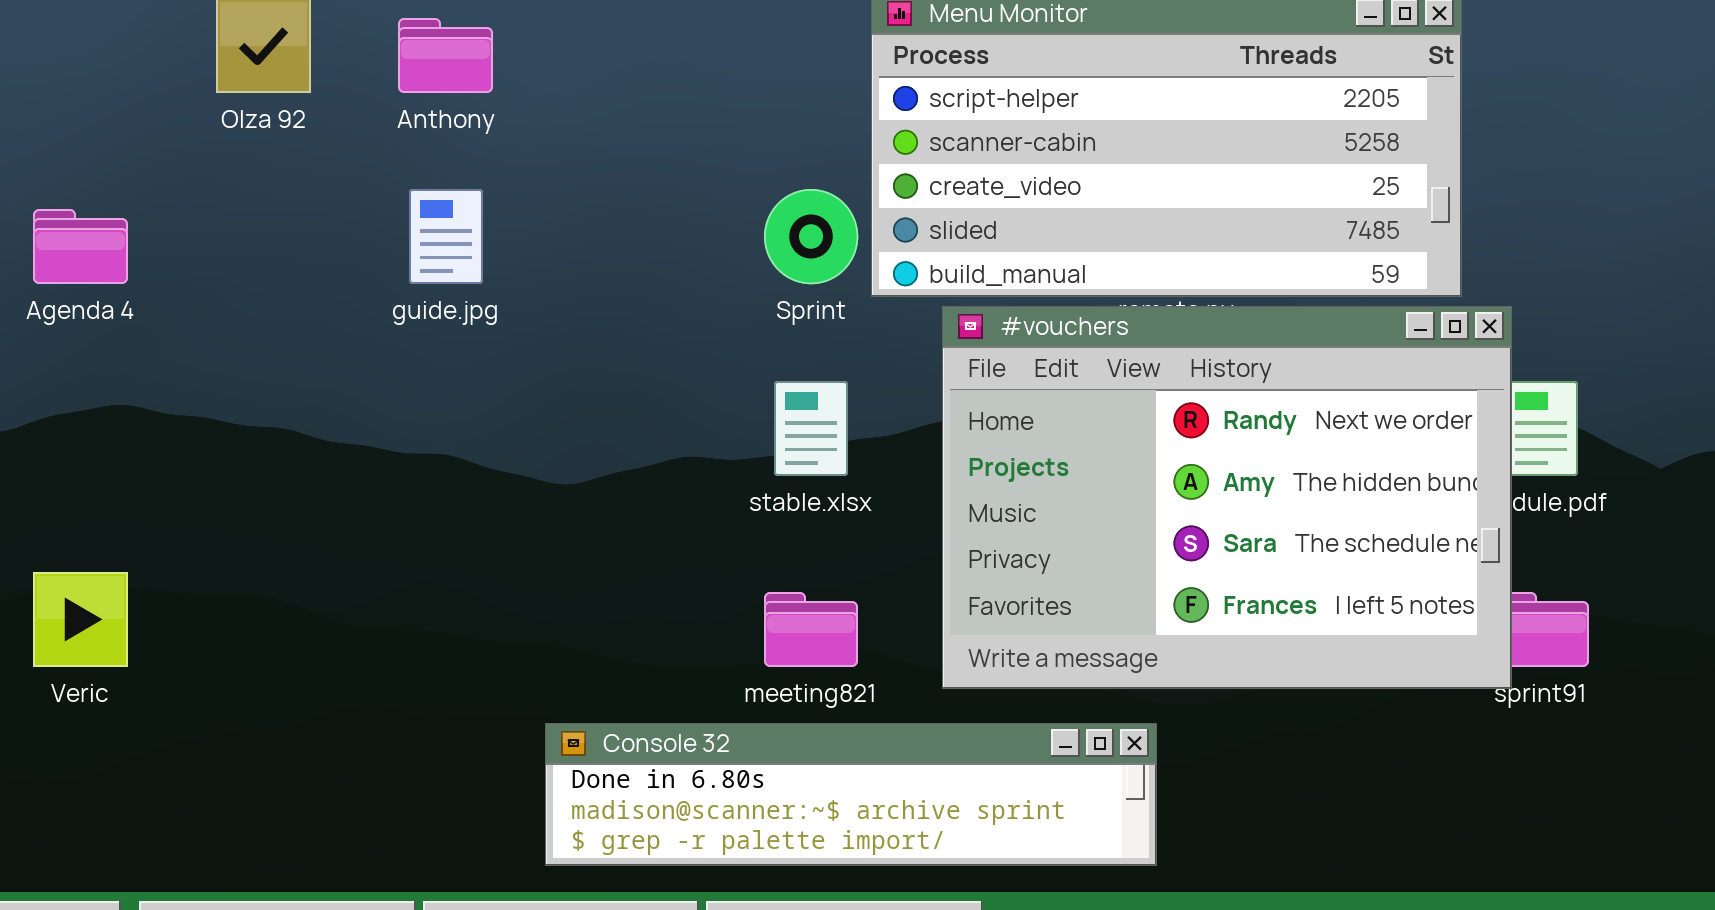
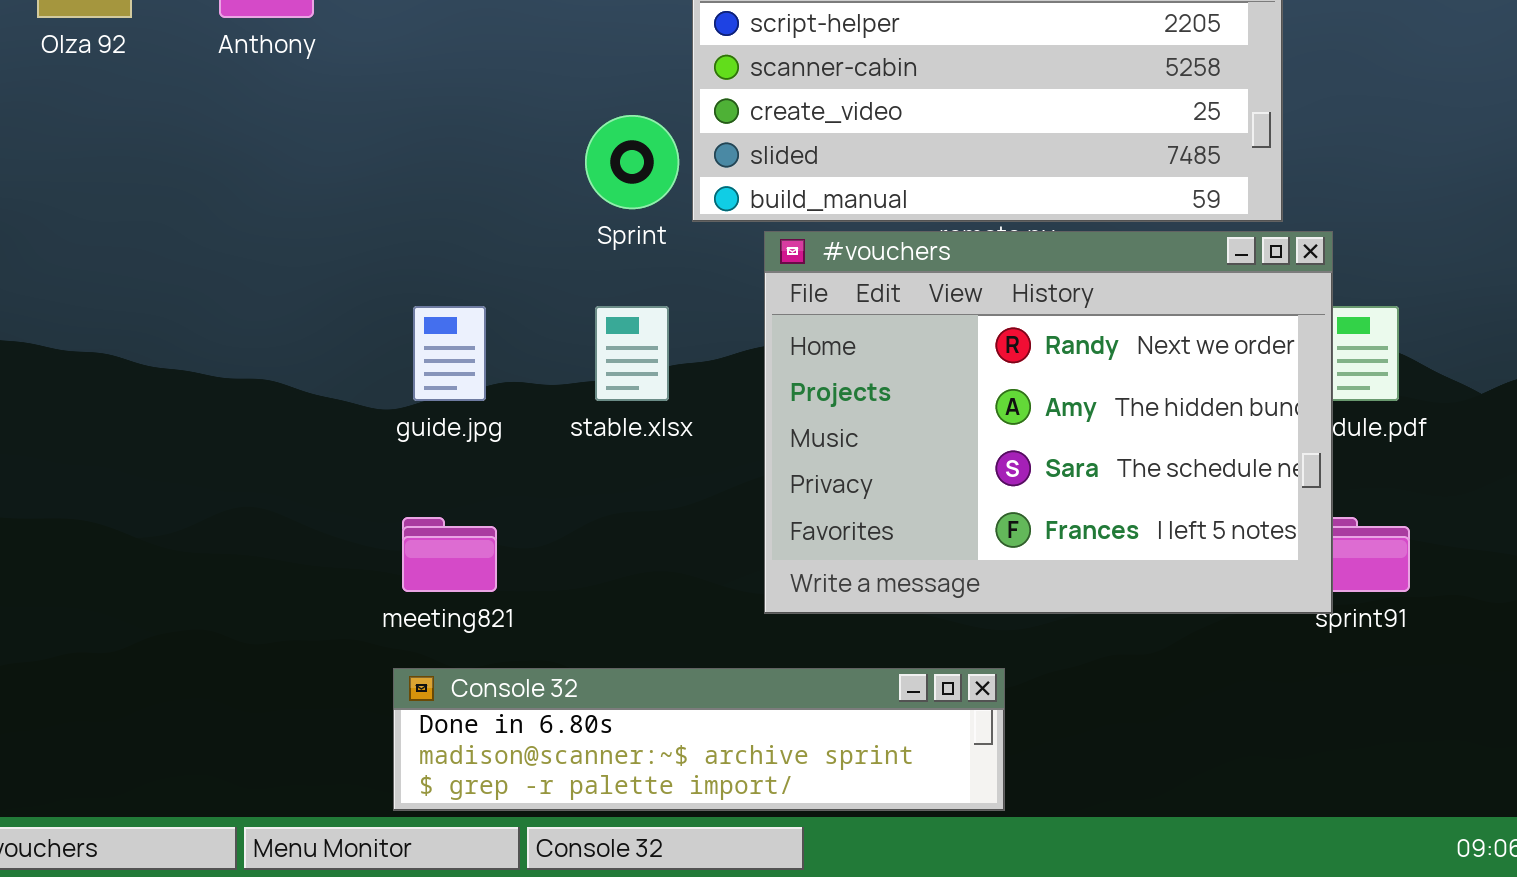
guide.jpg: [409,189,483,284] -> [413,306,486,401], moved
meeting821: [764,592,858,667] -> [402,517,497,592], moved
Console 32: [545,723,1157,866] -> [393,668,1005,811], moved

